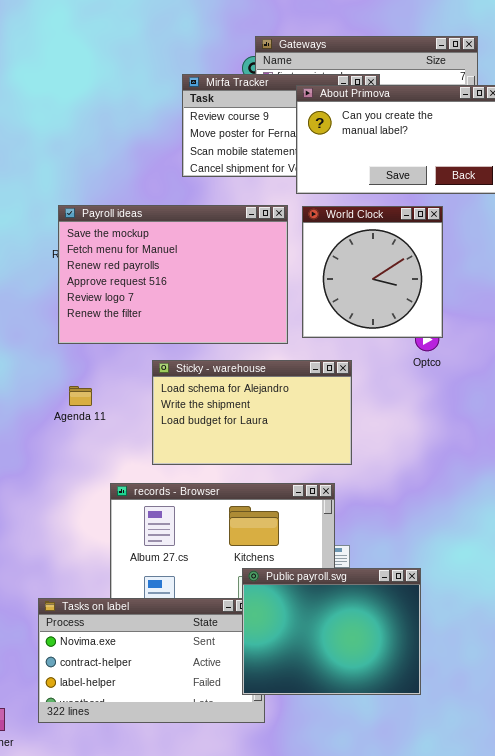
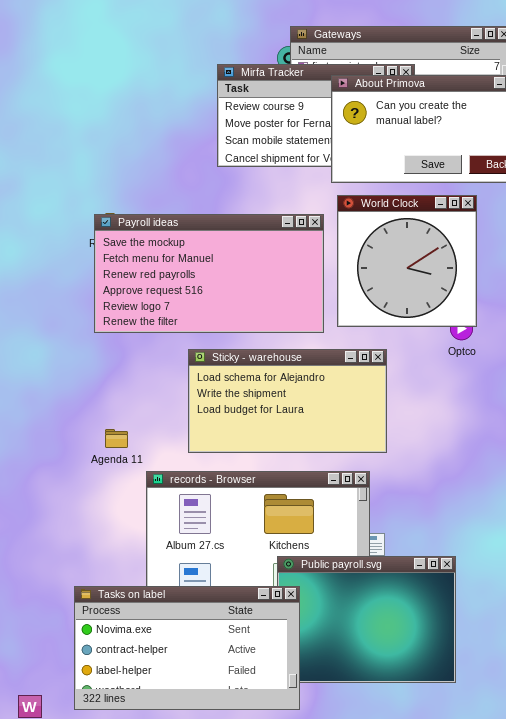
Payroll ideas: [58,205,288,344] -> [94,214,324,333], resized
Agenda 11: [69,386,92,406] -> [105,429,128,448], moved
Tasks on label: [38,598,265,723] -> [74,586,300,710], raised

